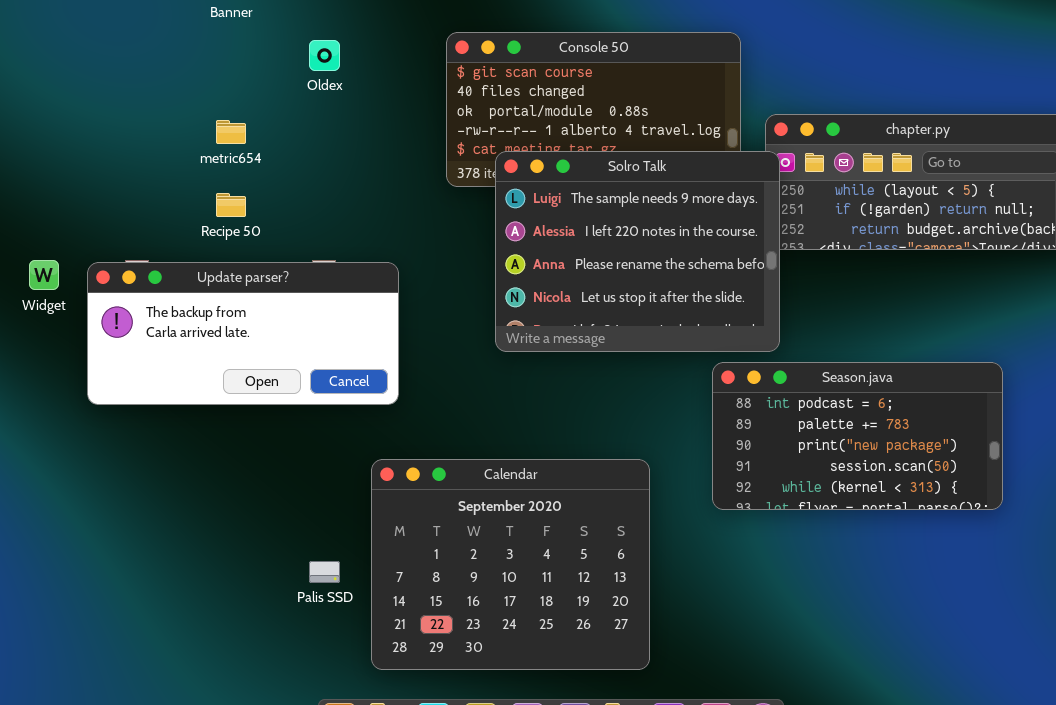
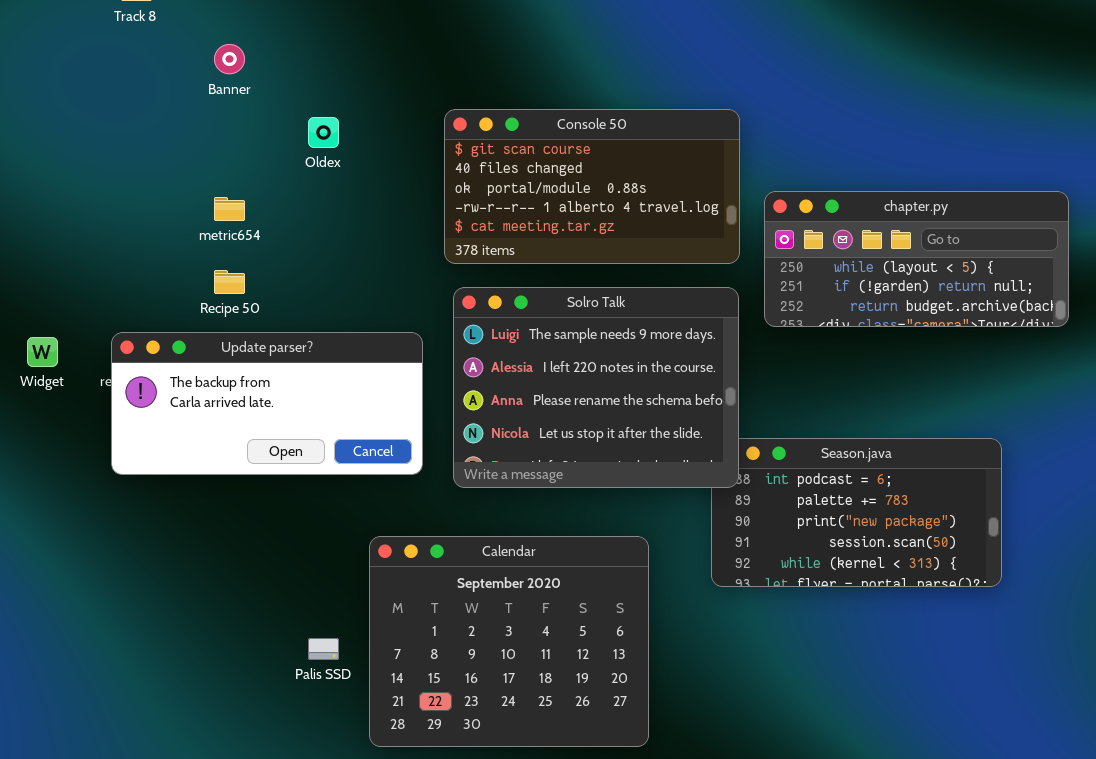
Solro Talk: [495,151,780,352] -> [453,287,739,488], moved
Update parser?: [87,262,399,405] -> [111,332,423,475], moved

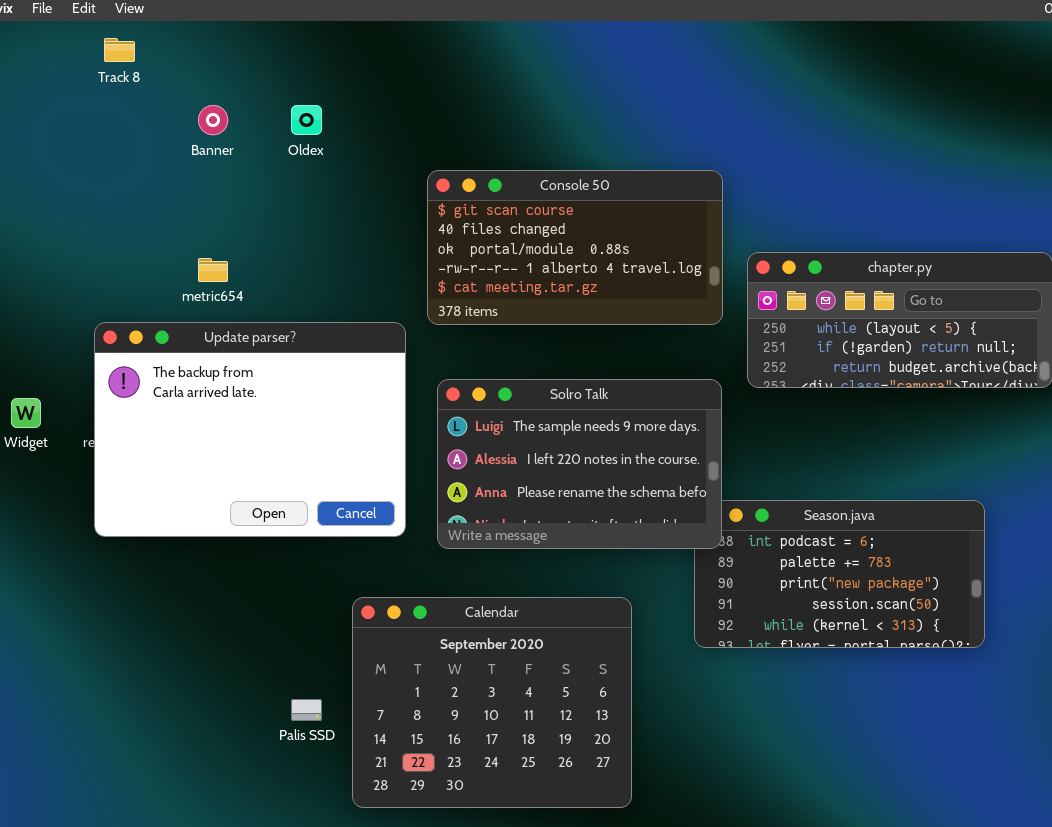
Oldex: [308,117,339,148] -> [291,105,322,135], moved
Solro Talk: [453,287,739,488] -> [437,379,722,549], resized
Update parser?: [111,332,423,475] -> [94,322,406,537], resized

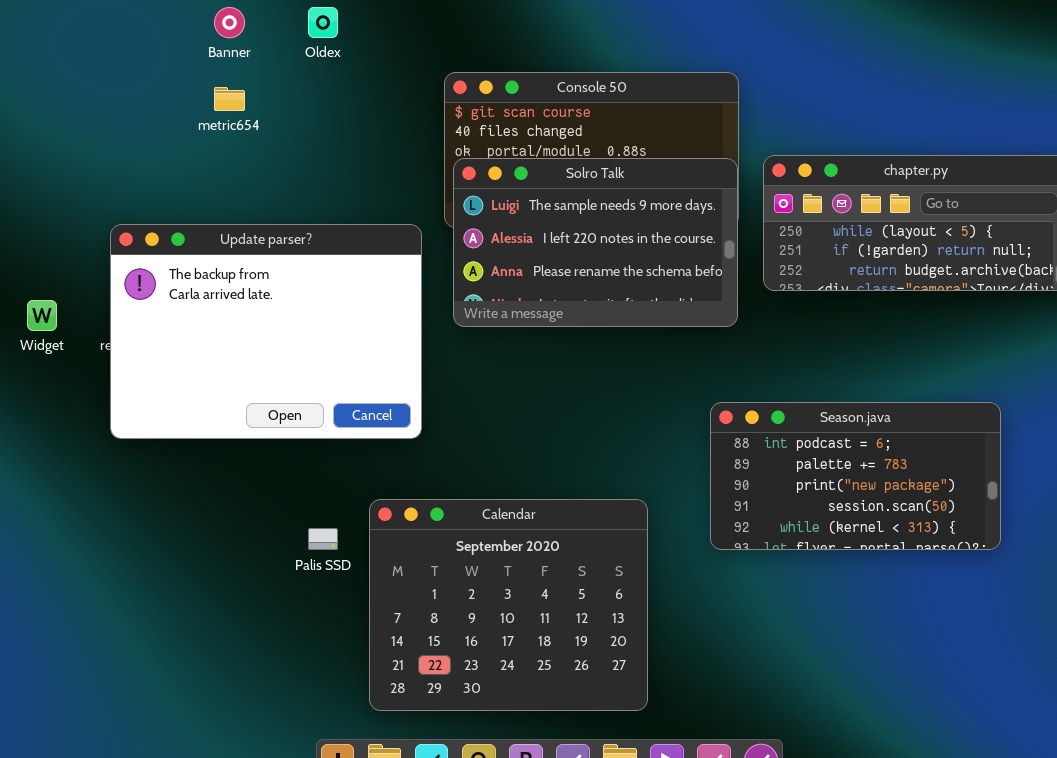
metric654: [198,258,228,282] -> [214,87,245,111], moved
Solro Talk: [437,379,722,549] -> [453,158,738,327], moved
Palis SSD: [291,699,322,721] -> [308,528,338,550], moved

